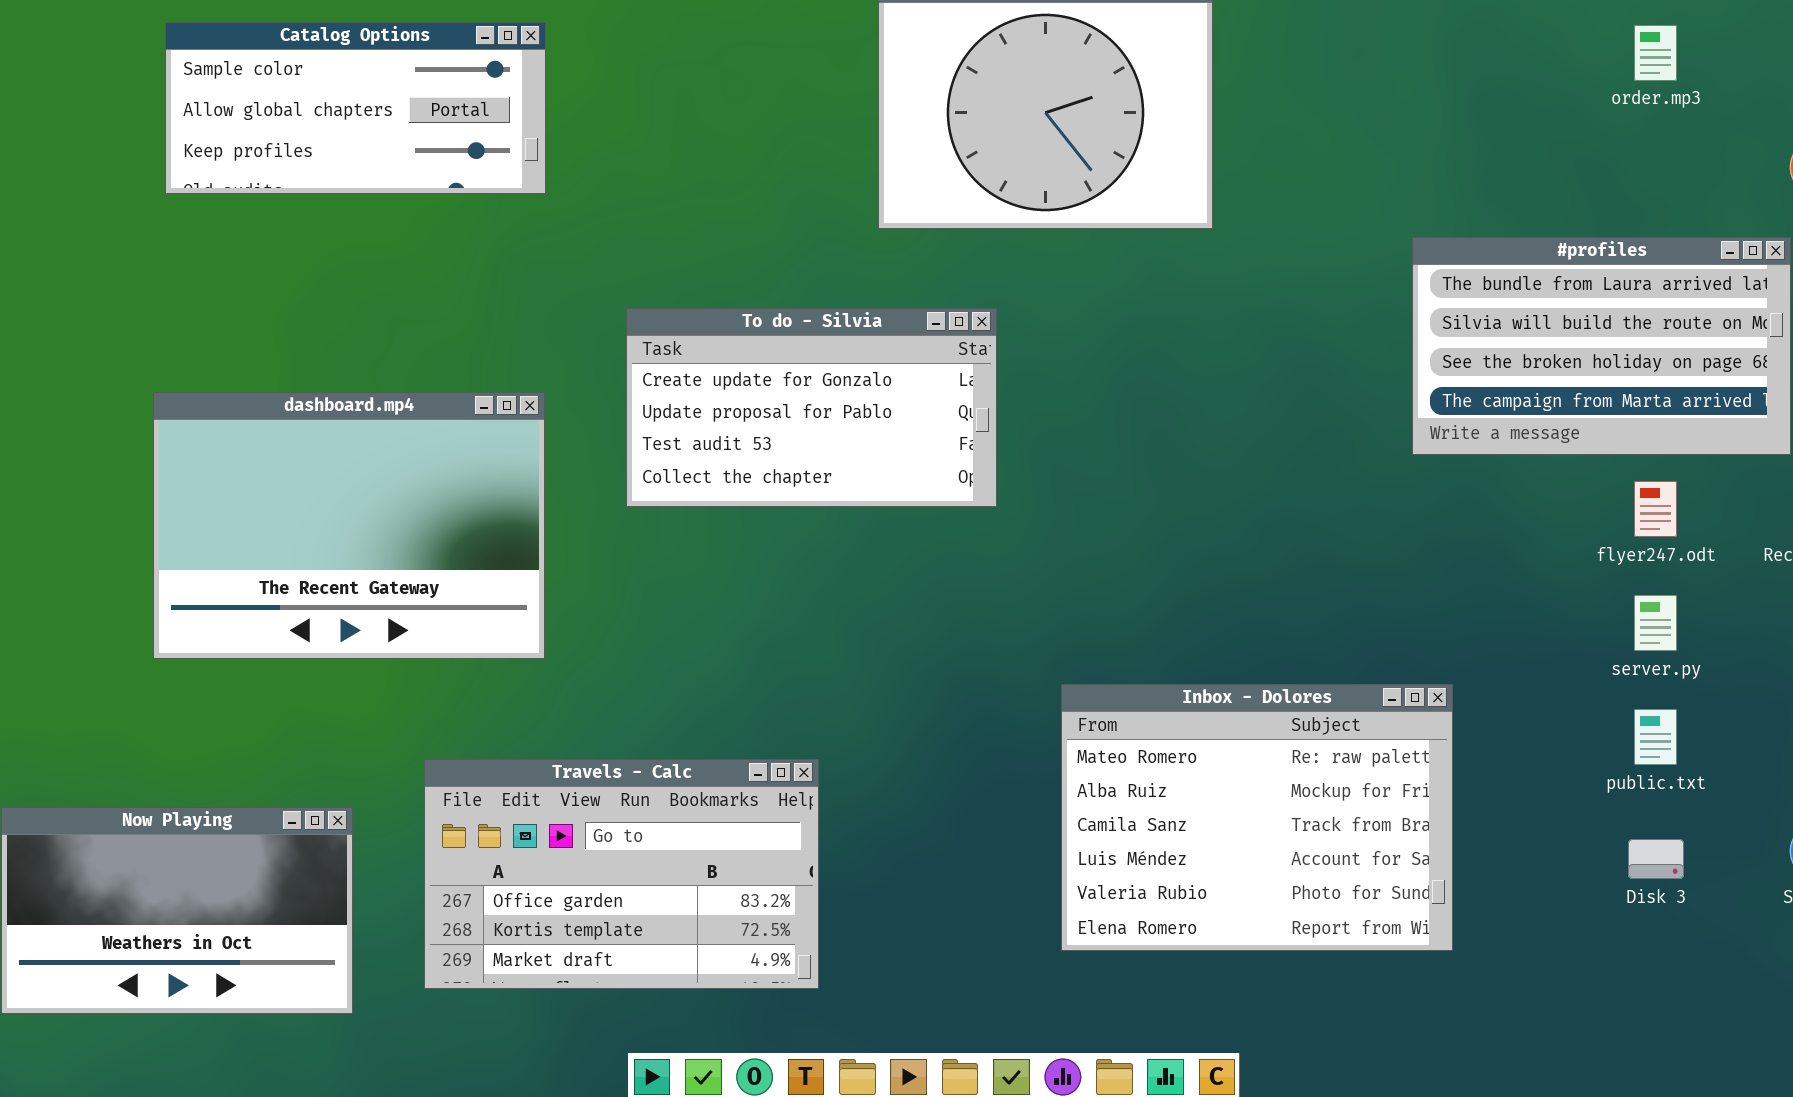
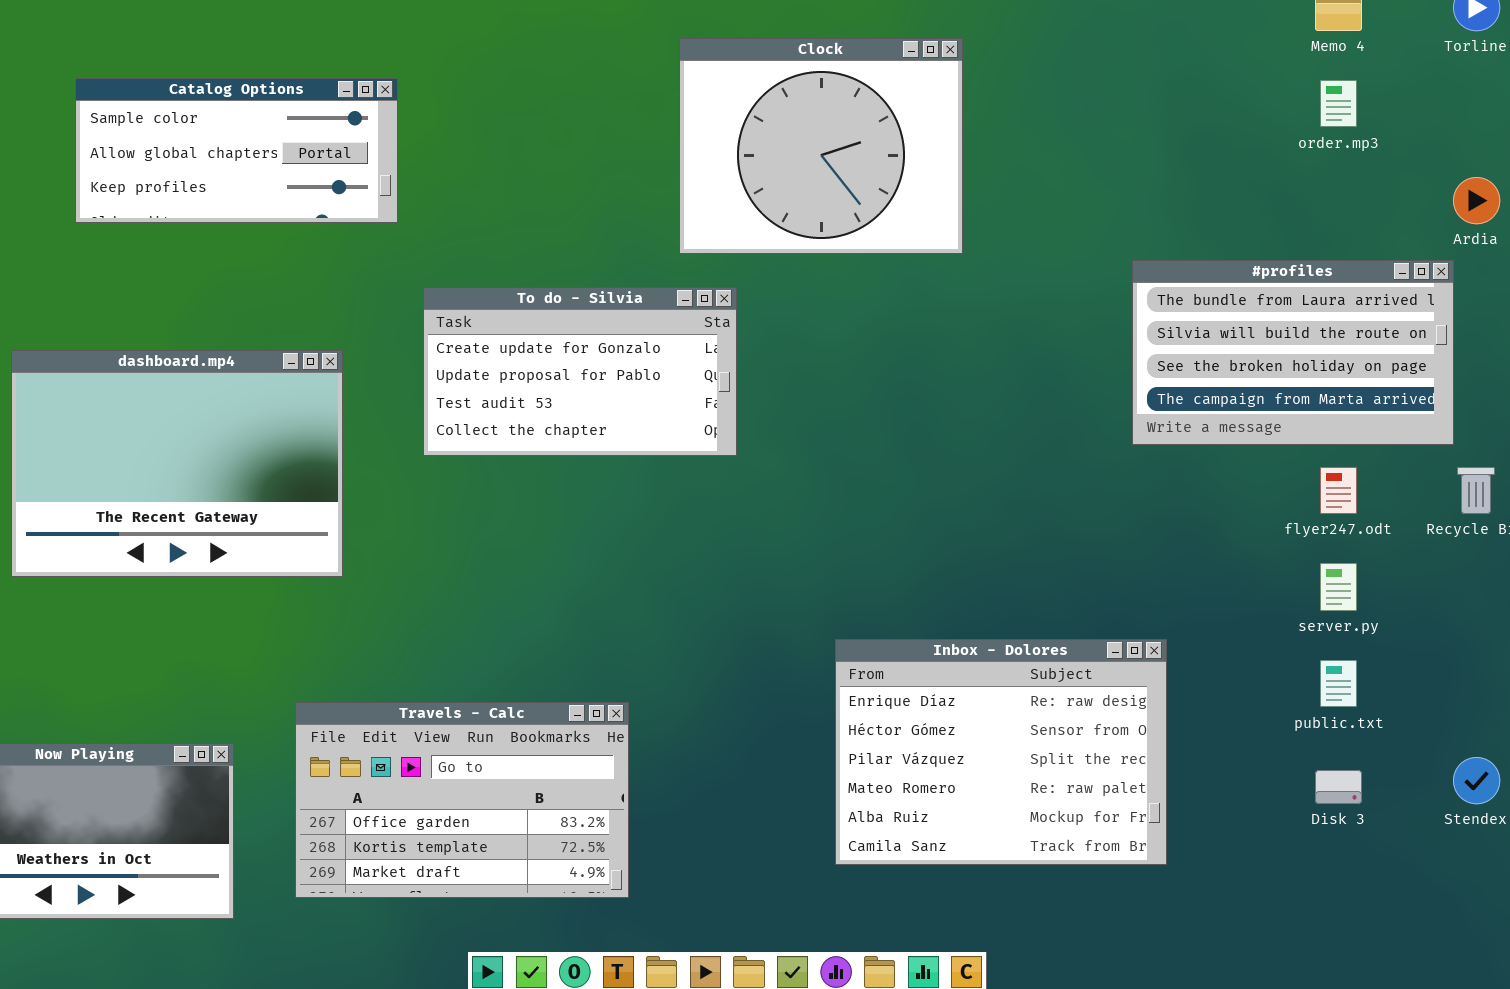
To do - Silvia: [626,308,997,507] -> [423,287,737,456], moved
dashboard.mp4: [153,392,545,659] -> [11,350,343,577], moved
Inbox - Dolores: [1061,684,1453,951] -> [835,639,1167,865], scrolled up 3 rows

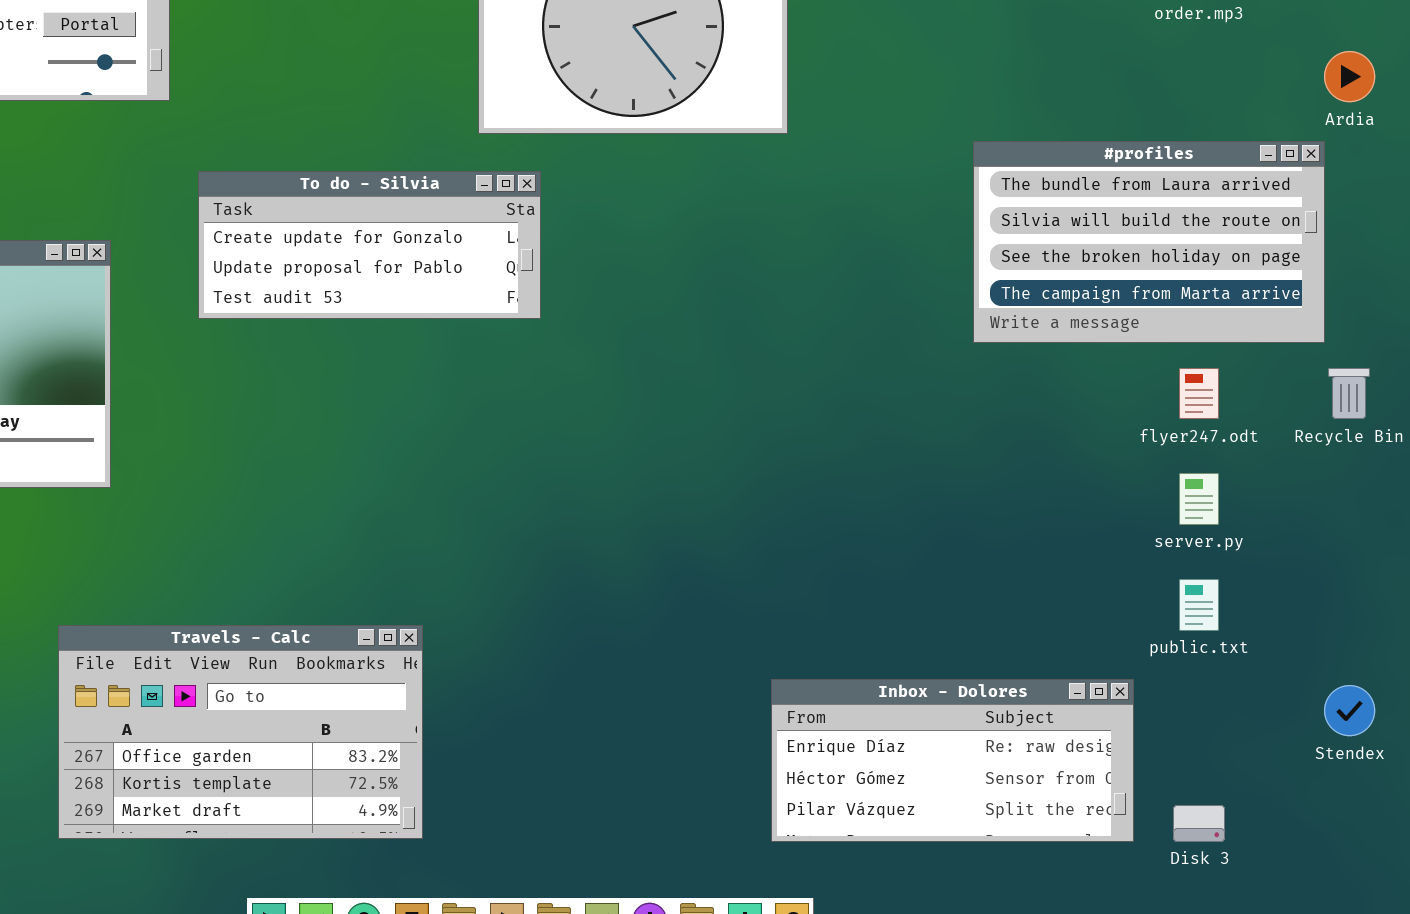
To do - Silvia: [423,287,737,456] -> [198,171,541,319], resized
Inbox - Dolores: [835,639,1167,865] -> [771,679,1134,842], moved, resized
Disk 3: [1315,770,1362,804] -> [1173,805,1225,842], moved

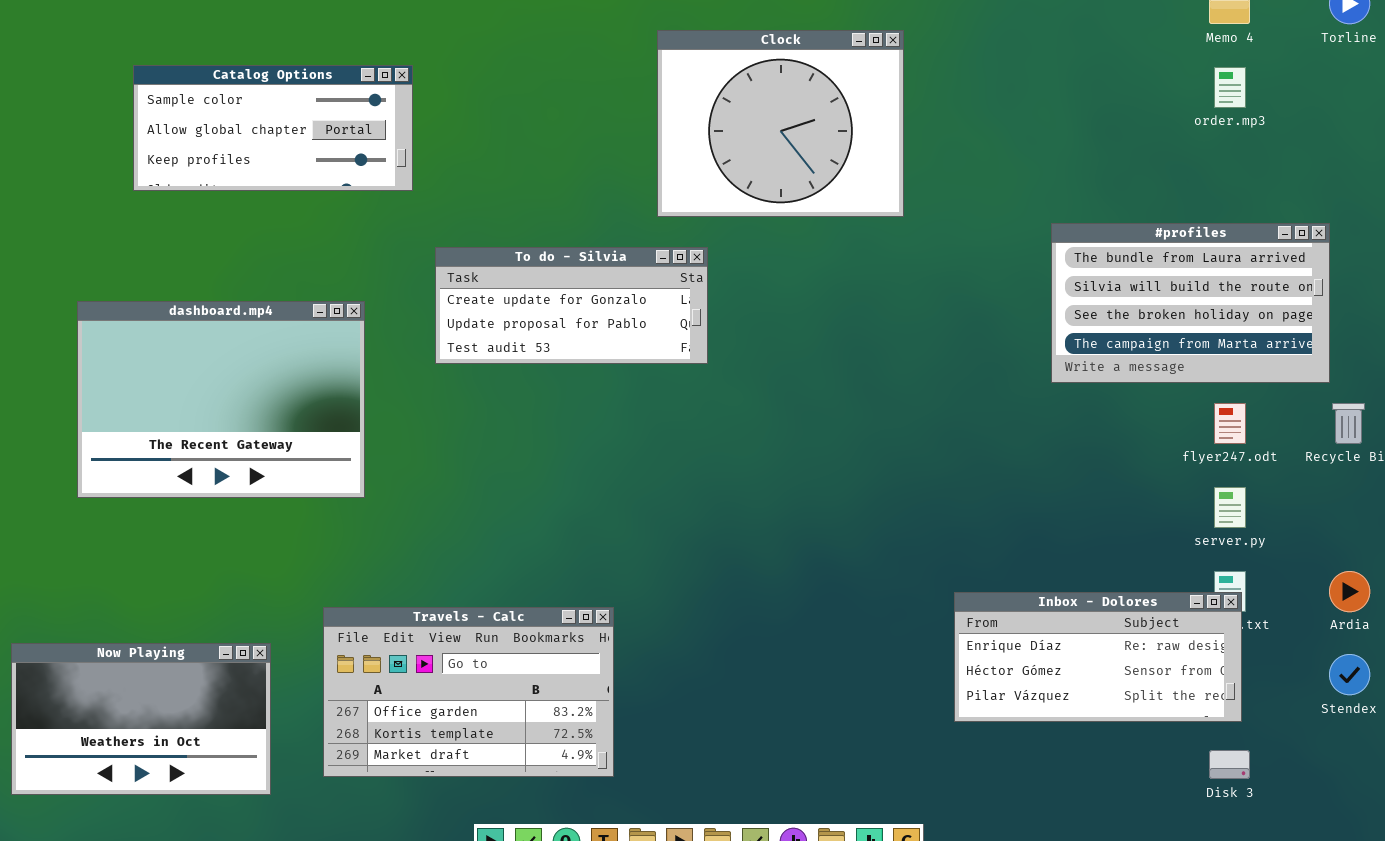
Ardia: [1324,51,1375,102] -> [1329,571,1370,612], moved
Inbox - Dolores: [771,679,1134,842] -> [954,592,1242,722], moved

